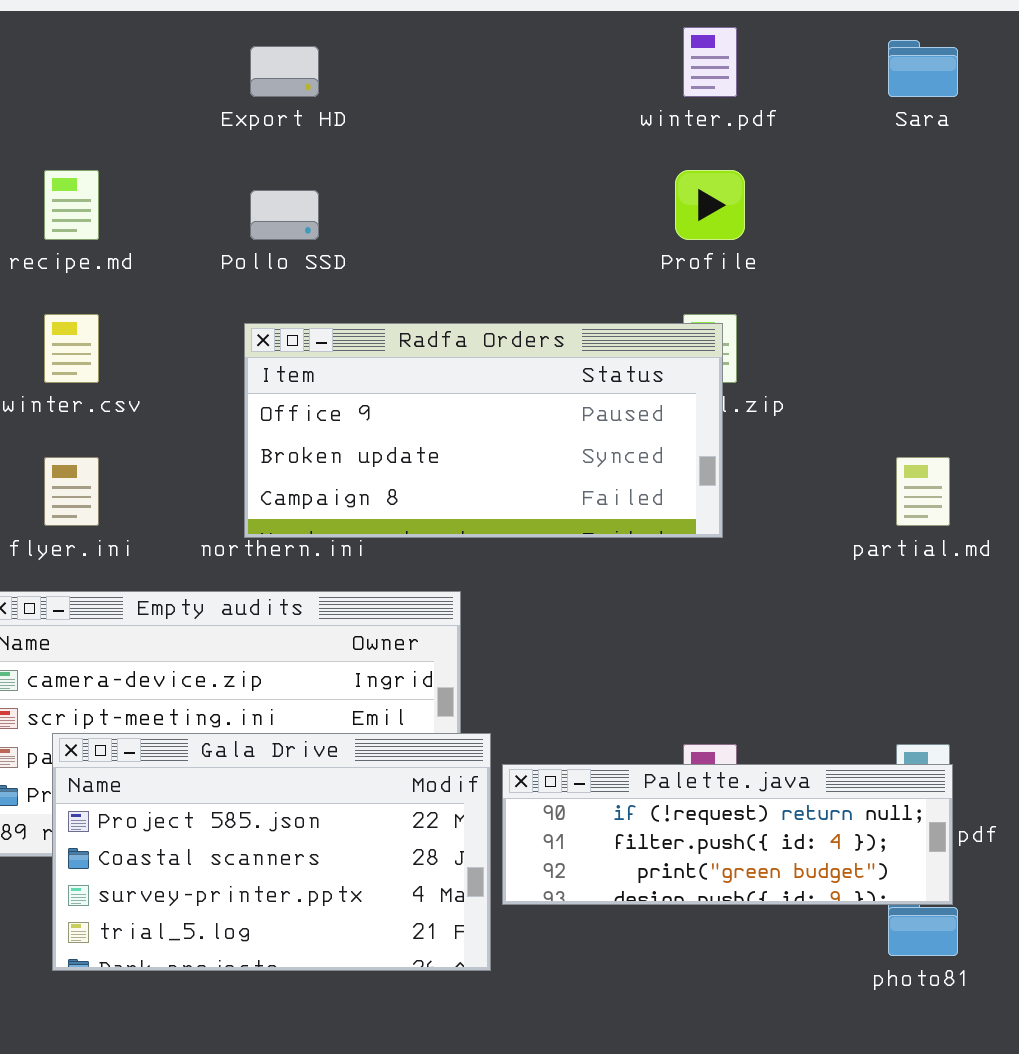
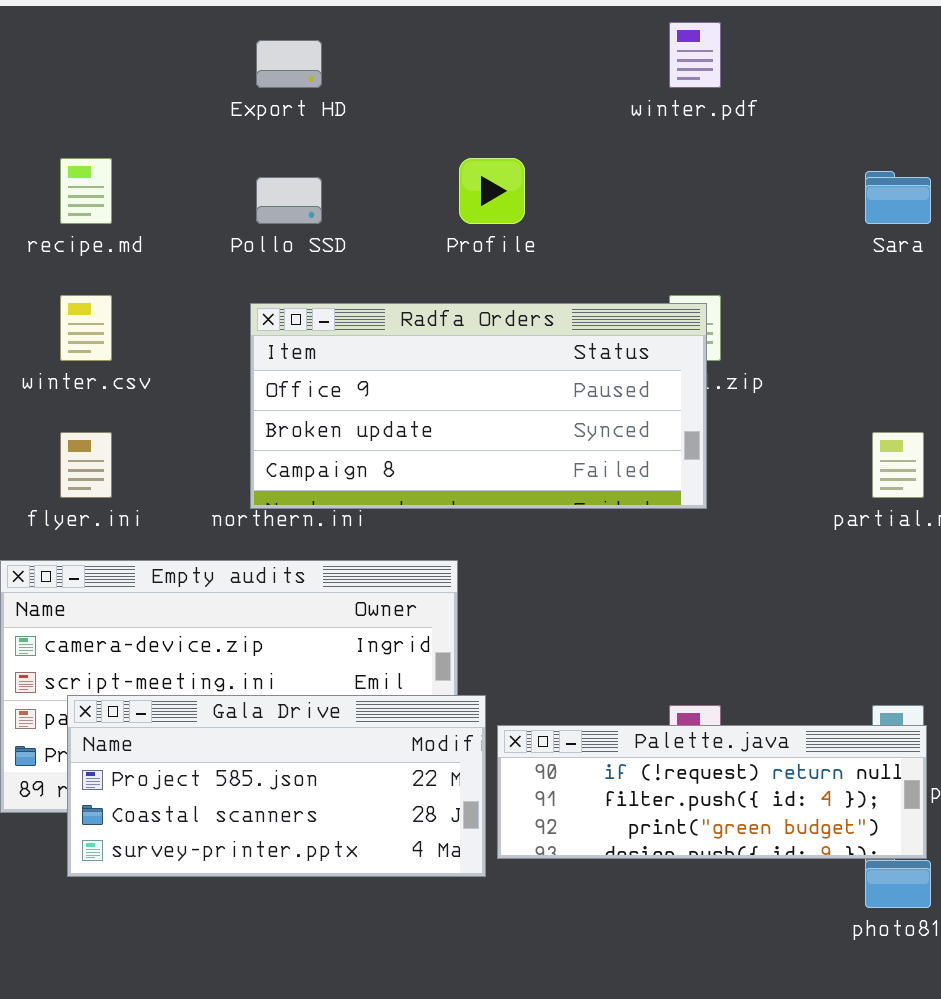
Sara: [888,40,958,97] -> [865,171,931,224], moved
Profile: [675,170,745,240] -> [459,158,525,224], moved
Gala Drive: [52,733,491,971] -> [67,695,486,877], resized

